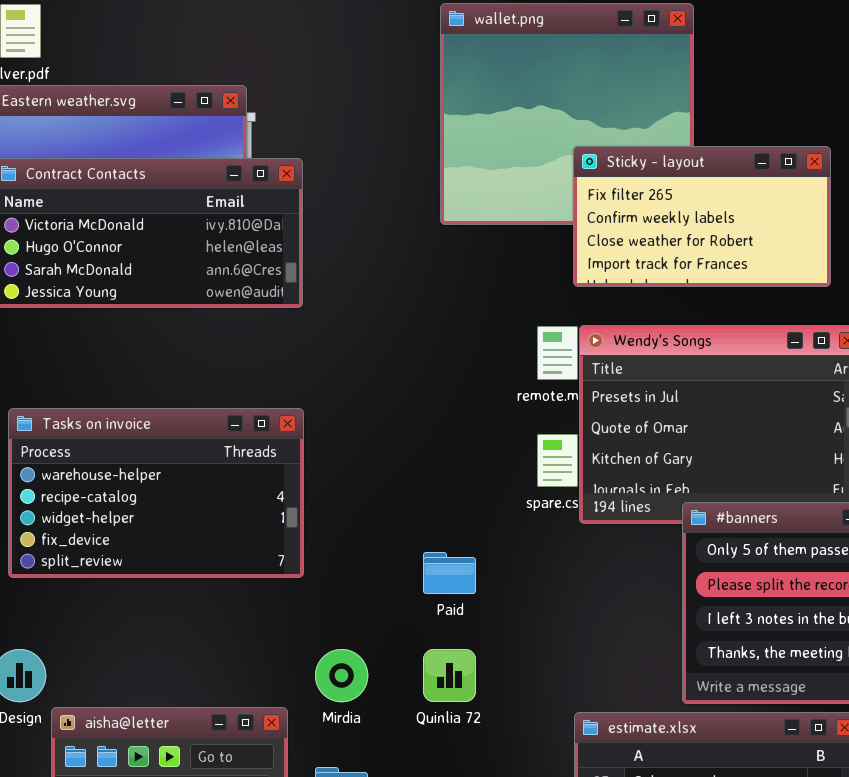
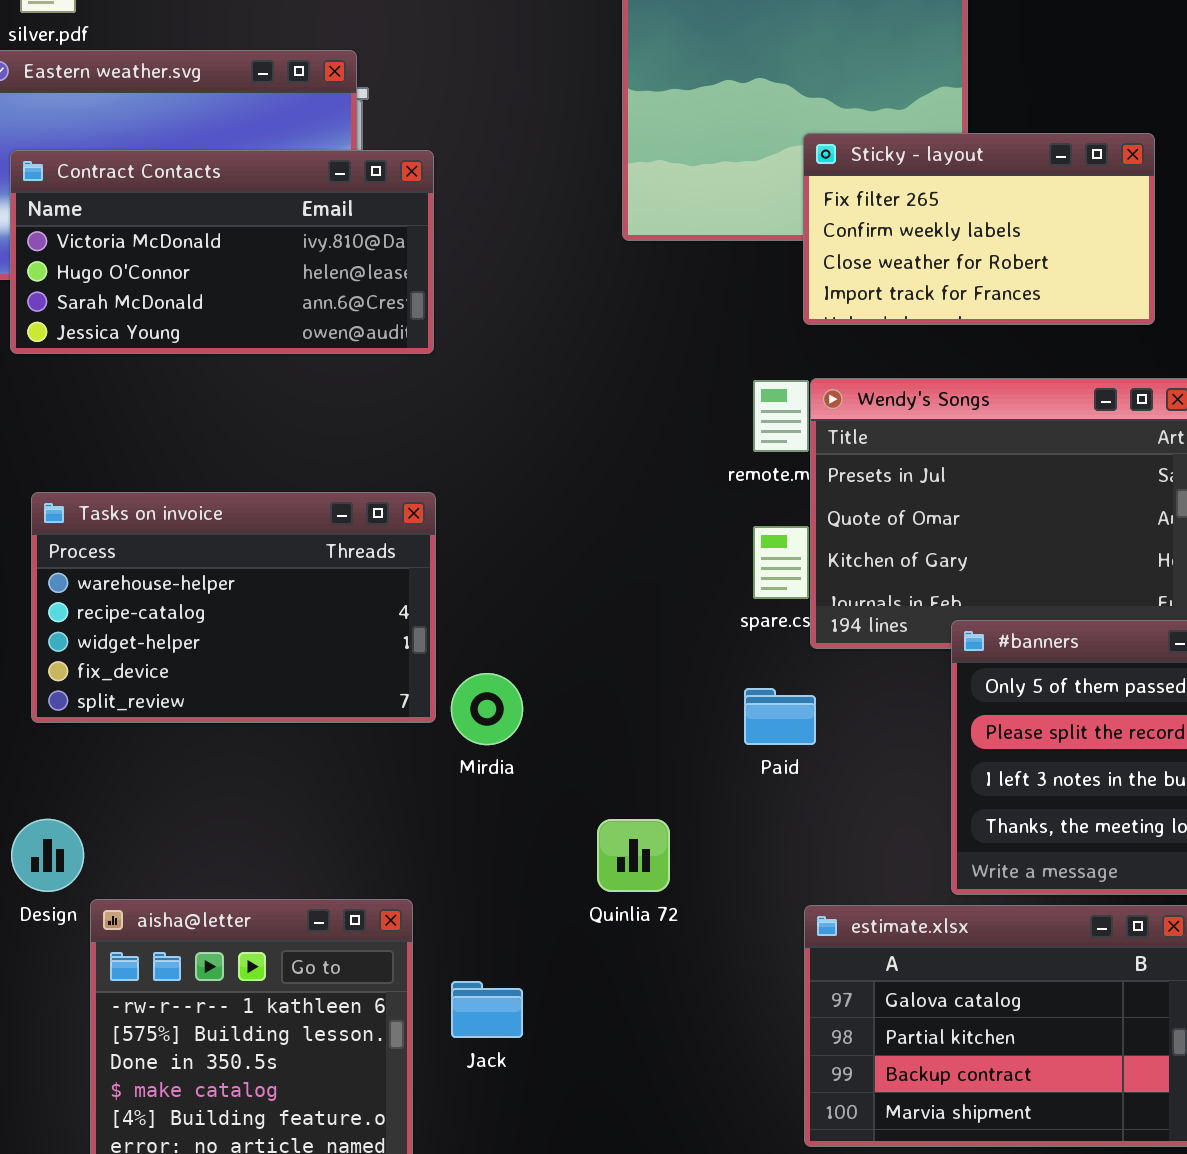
Paid: [423,552,476,594] -> [744,688,816,745], moved
Mirdia: [315,649,368,702] -> [451,673,523,745], moved

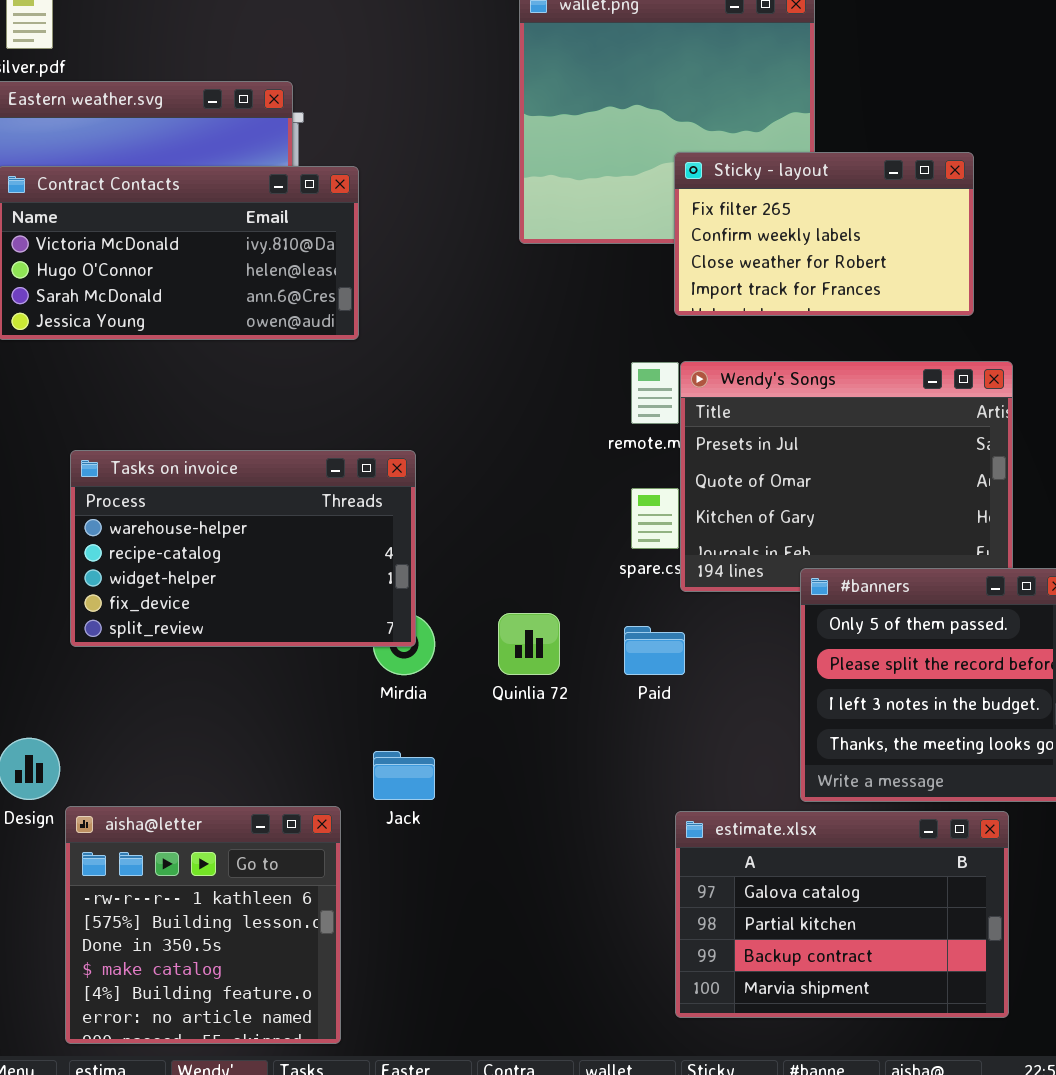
Tasks on invoice: [31,492,436,723] -> [70,450,416,647], moved
Quinlia 72: [597,819,670,892] -> [498,613,560,675], moved
Jack: [451,981,523,1038] -> [373,751,435,800], moved

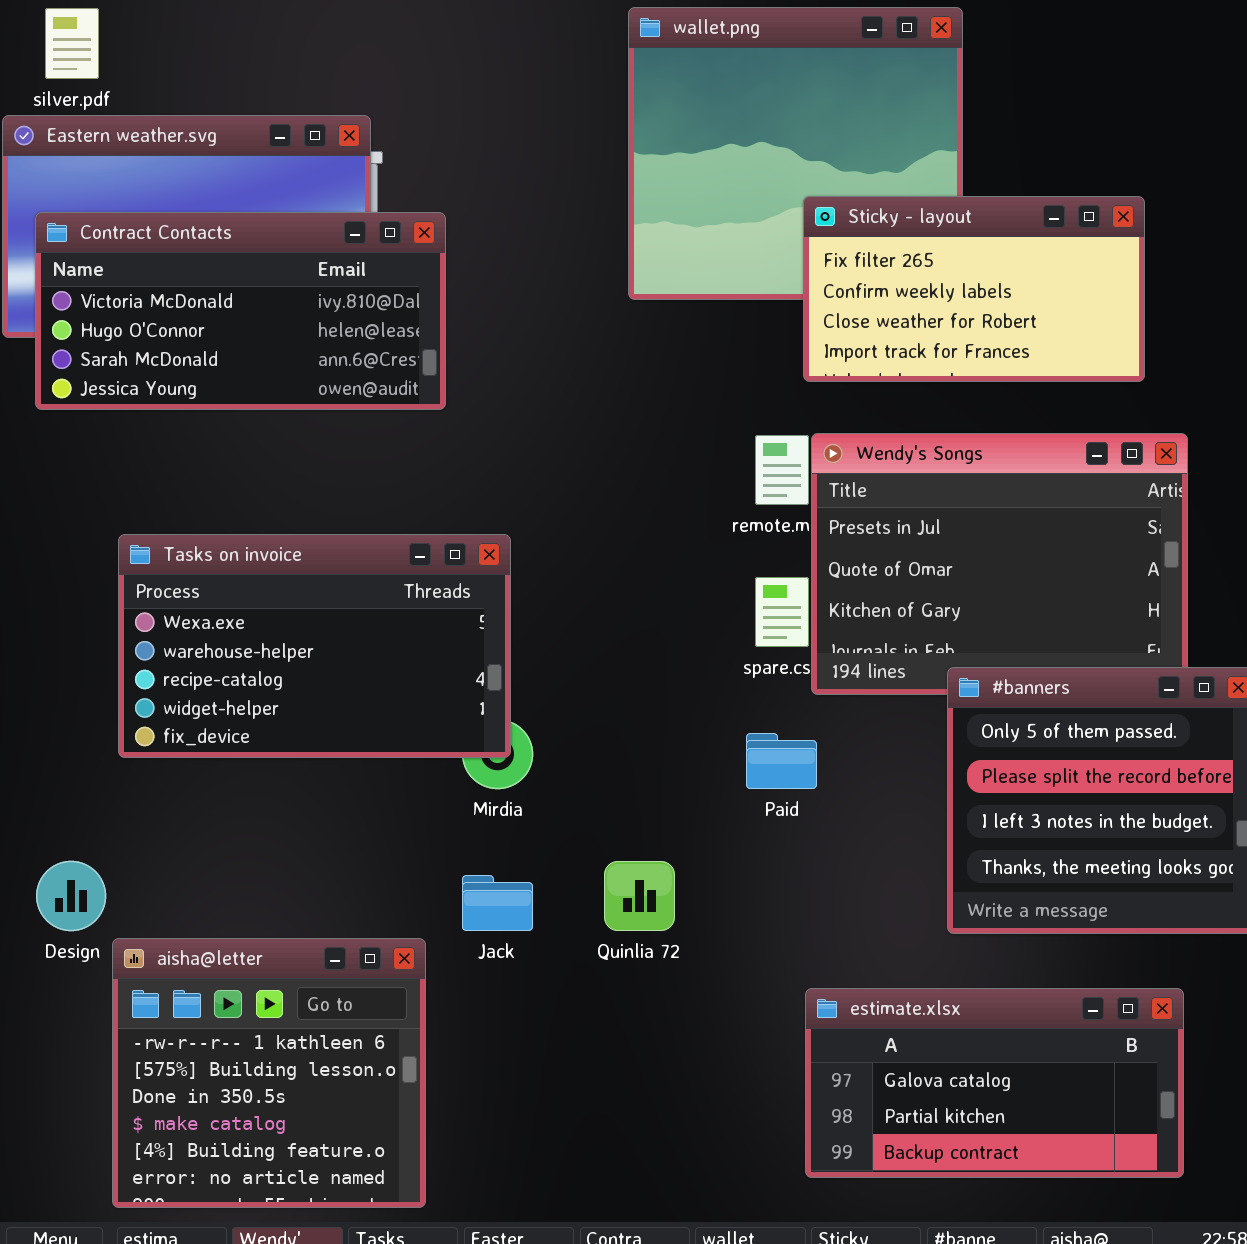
Tasks on invoice: [70,450,416,647] -> [118,534,511,758], scrolled up 1 row
Quinlia 72: [498,613,560,675] -> [604,861,675,931], moved
estimate.xlsx: [675,811,1009,1018] -> [805,988,1184,1178], resized

